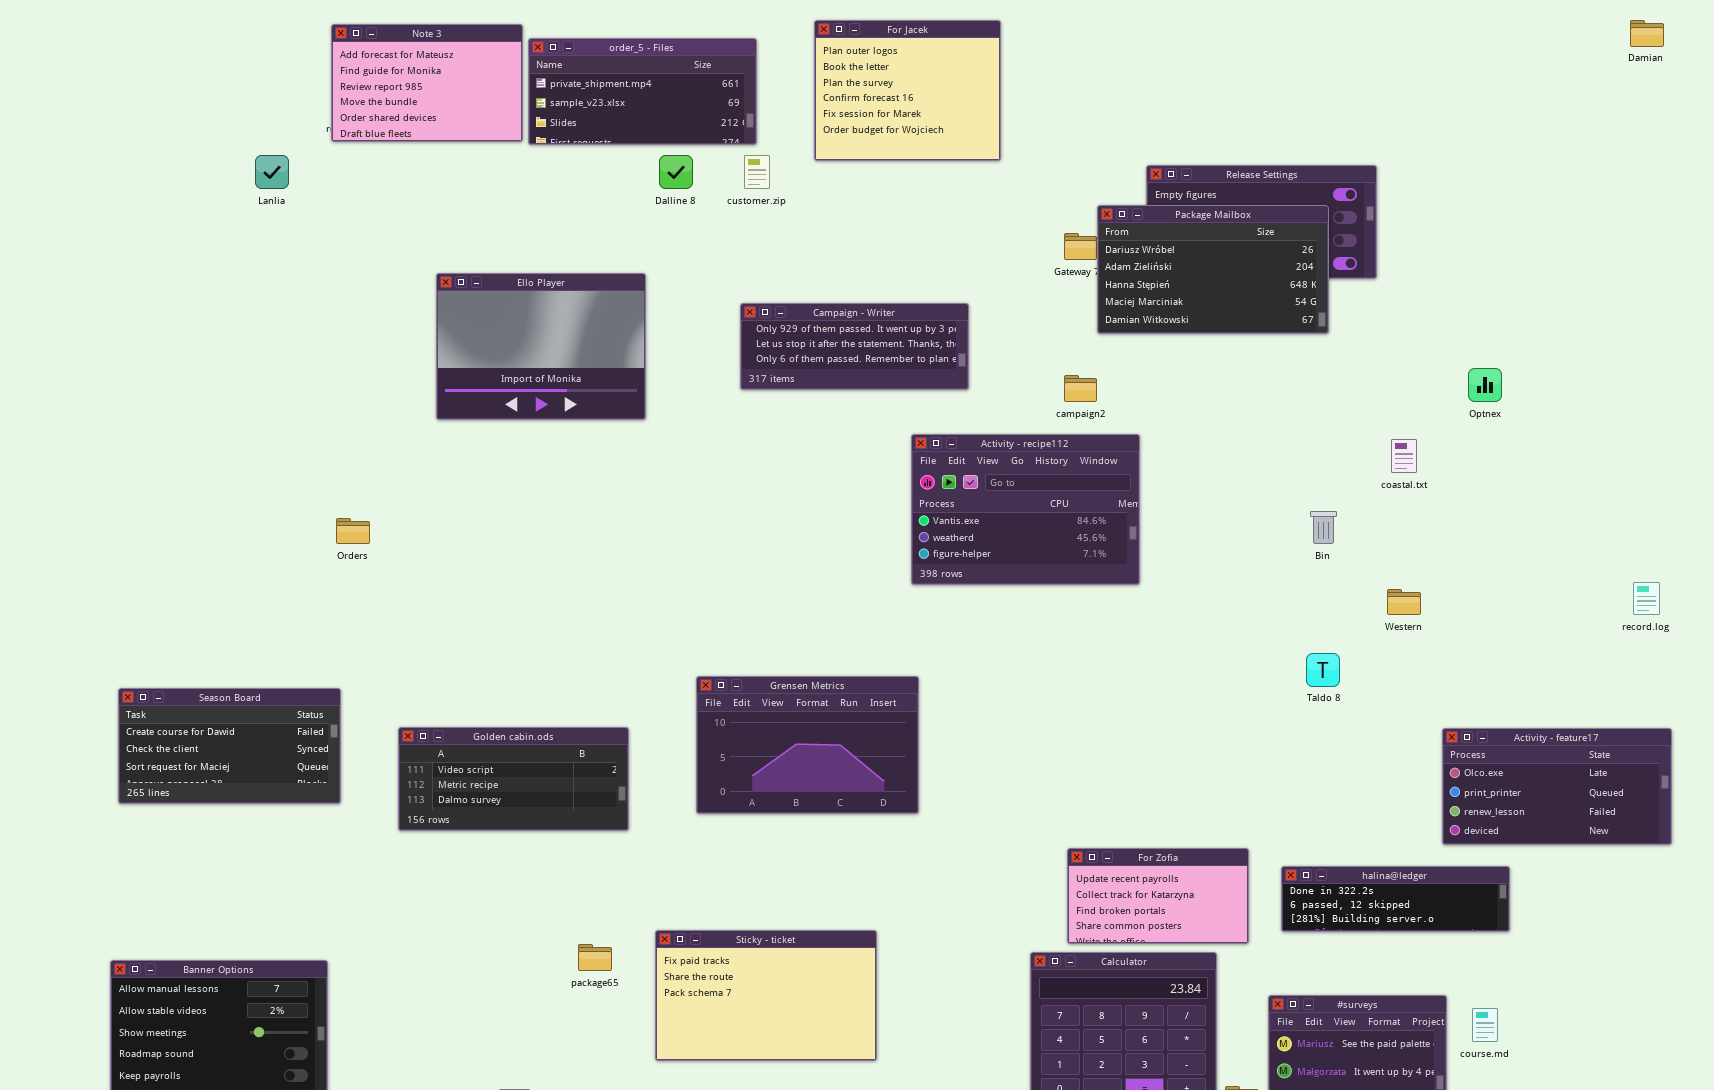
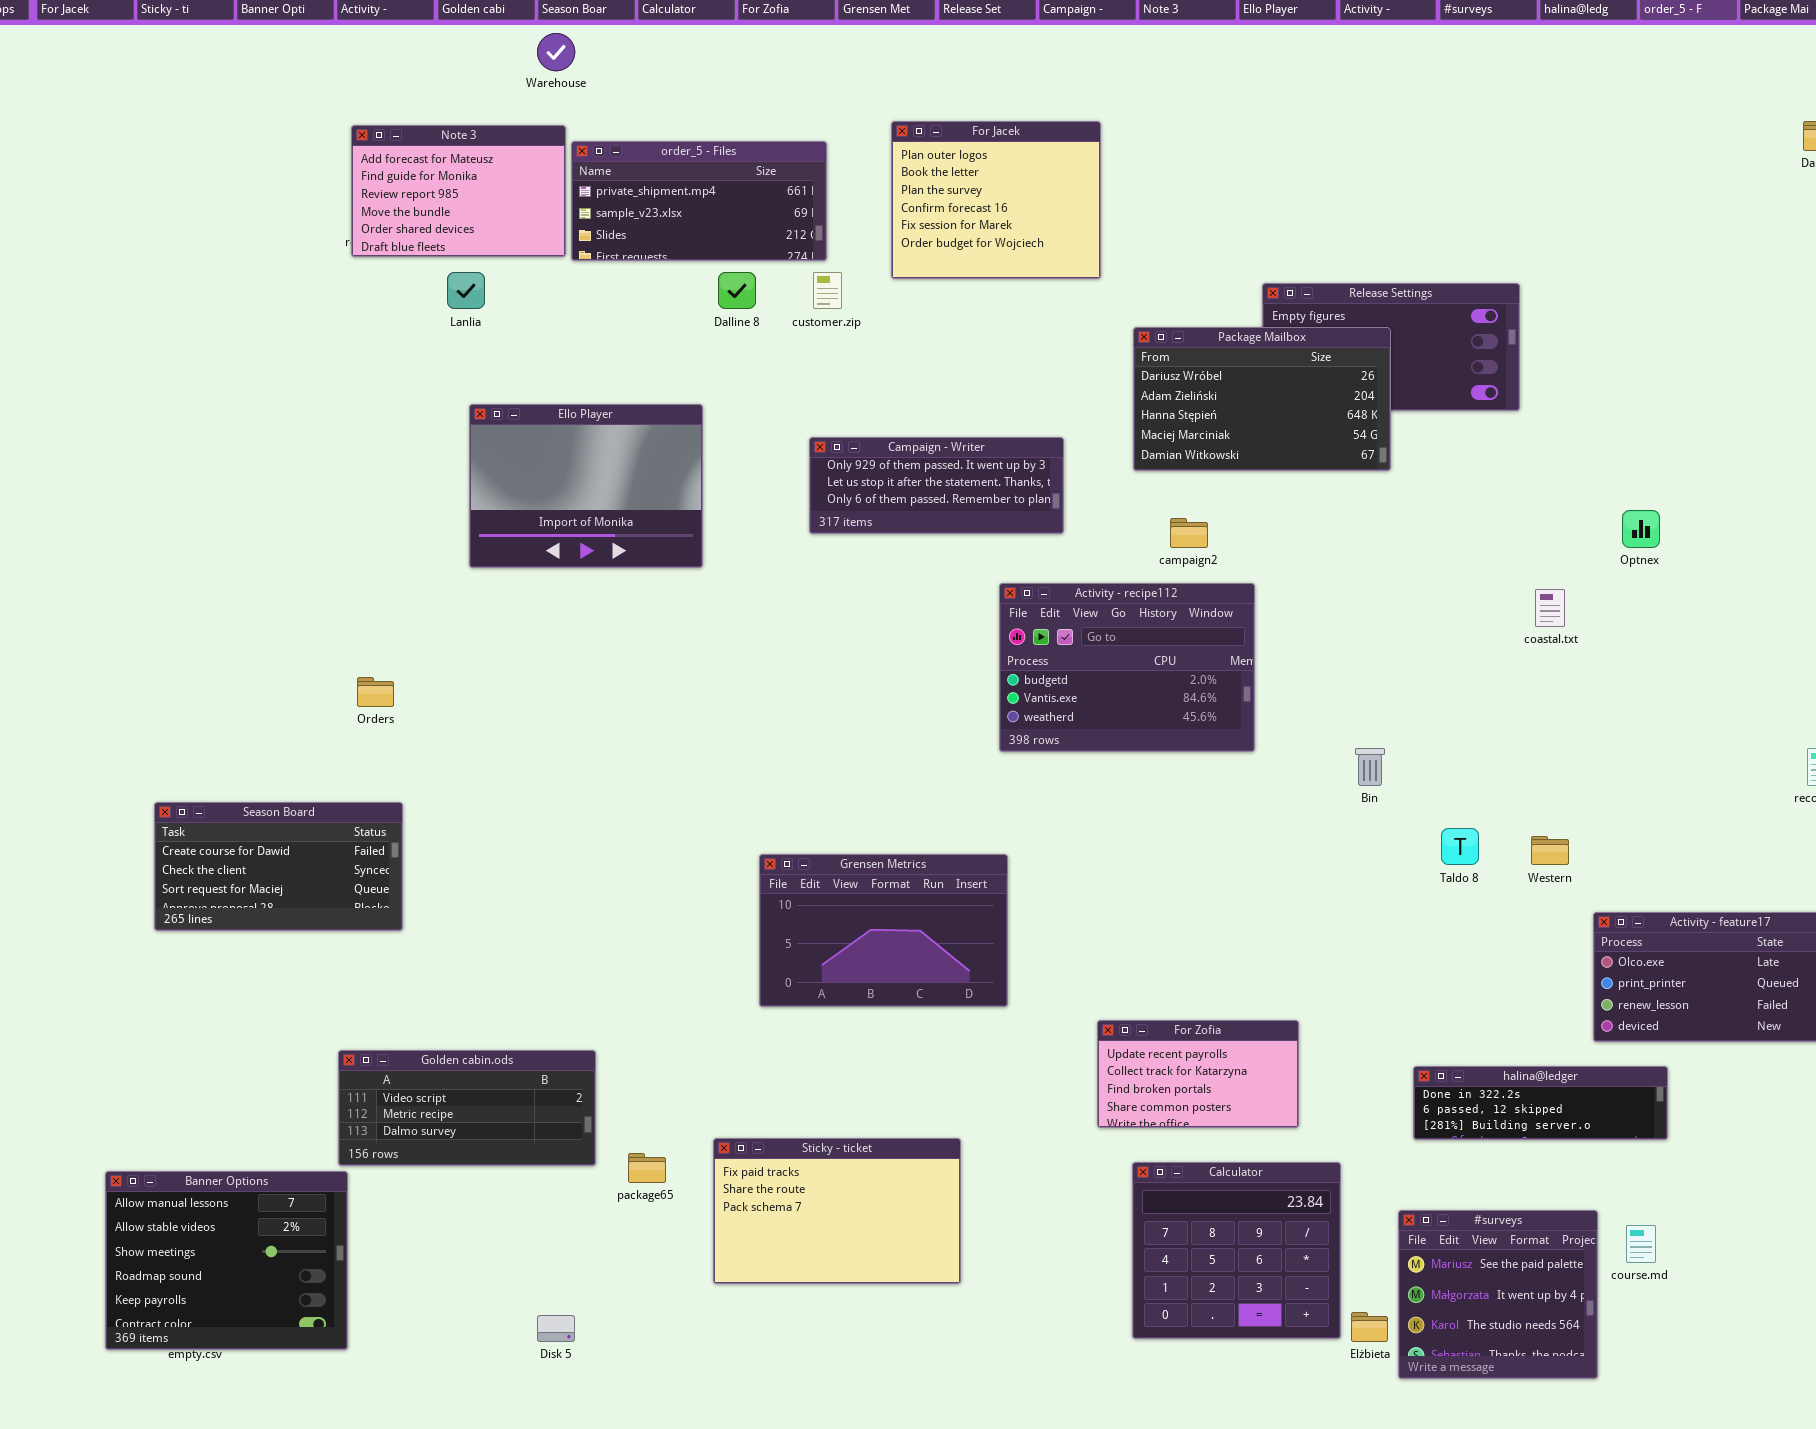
Lanlia: [255,155,289,189] -> [447,272,485,309], moved
Package Mailbox: [1097,205,1329,334] -> [1133,327,1391,471], moved
Activity - recipe112: [911,434,1140,585] -> [999,583,1255,752], scrolled up 1 row
Bin: [1310,511,1337,544] -> [1355,748,1385,786], moved
Western: [1387,589,1421,615] -> [1531,836,1569,865], moved
Season Board: [118,688,341,804] -> [154,802,403,931], moved
Golden cabin.ods: [398,727,629,831] -> [338,1050,596,1166], moved
For Zofia: [1067,848,1249,944] -> [1097,1020,1299,1128], moved

